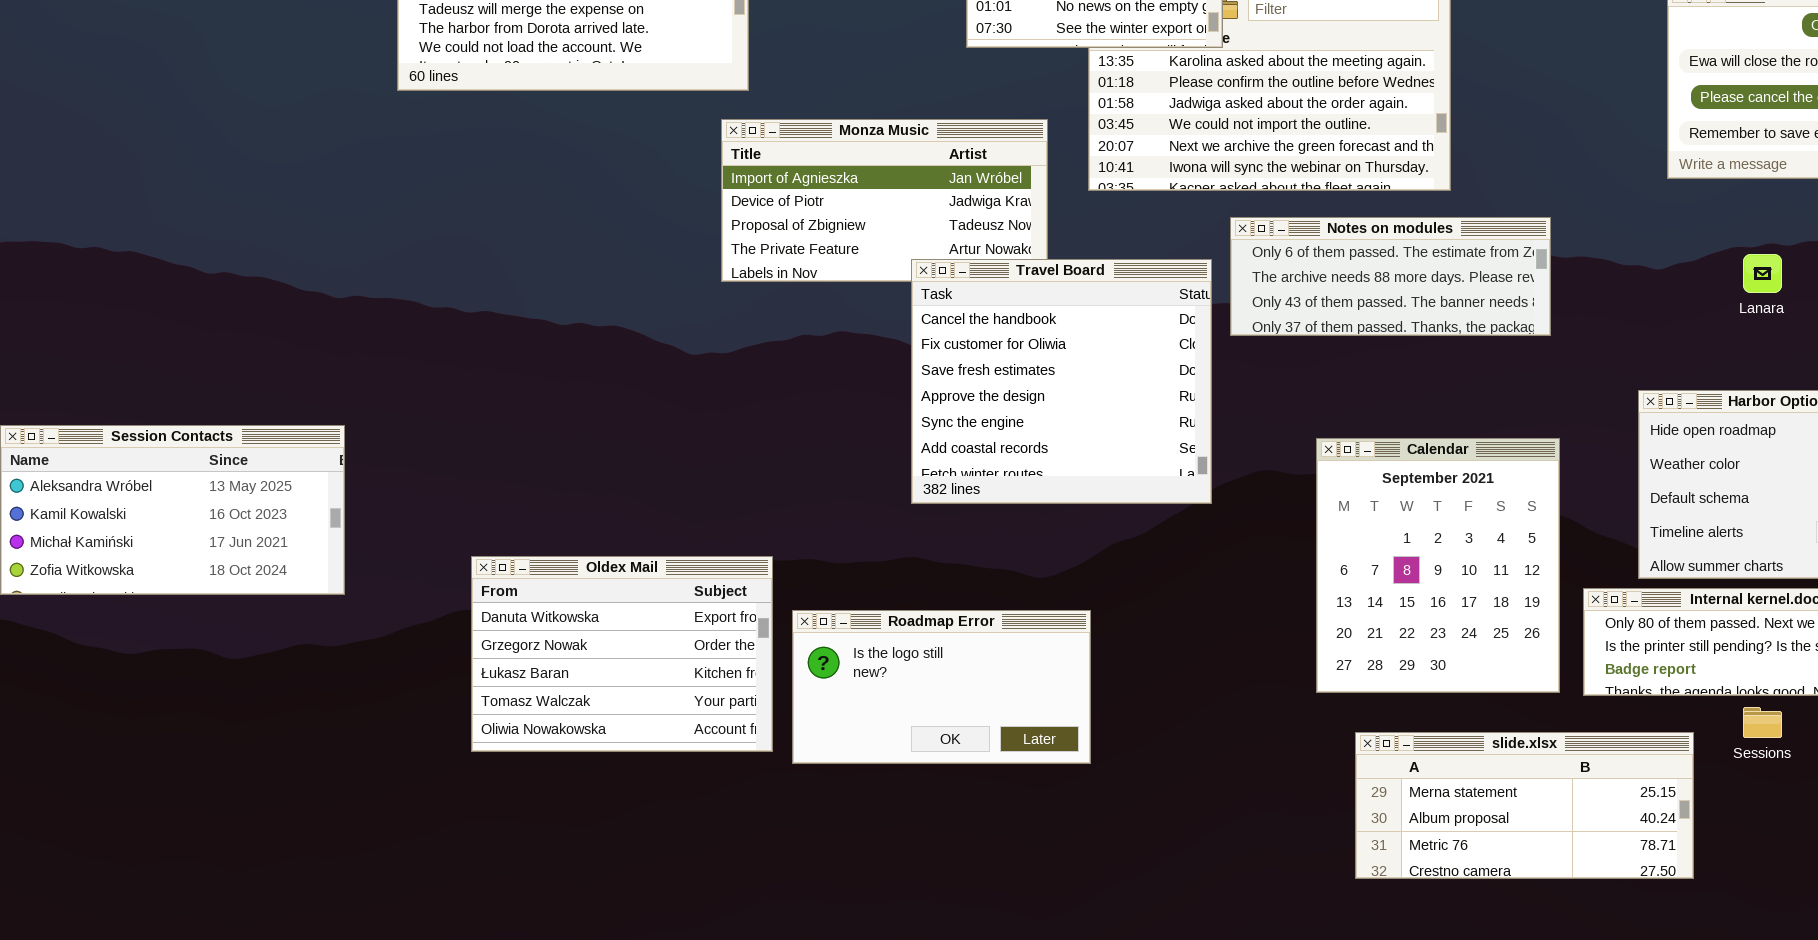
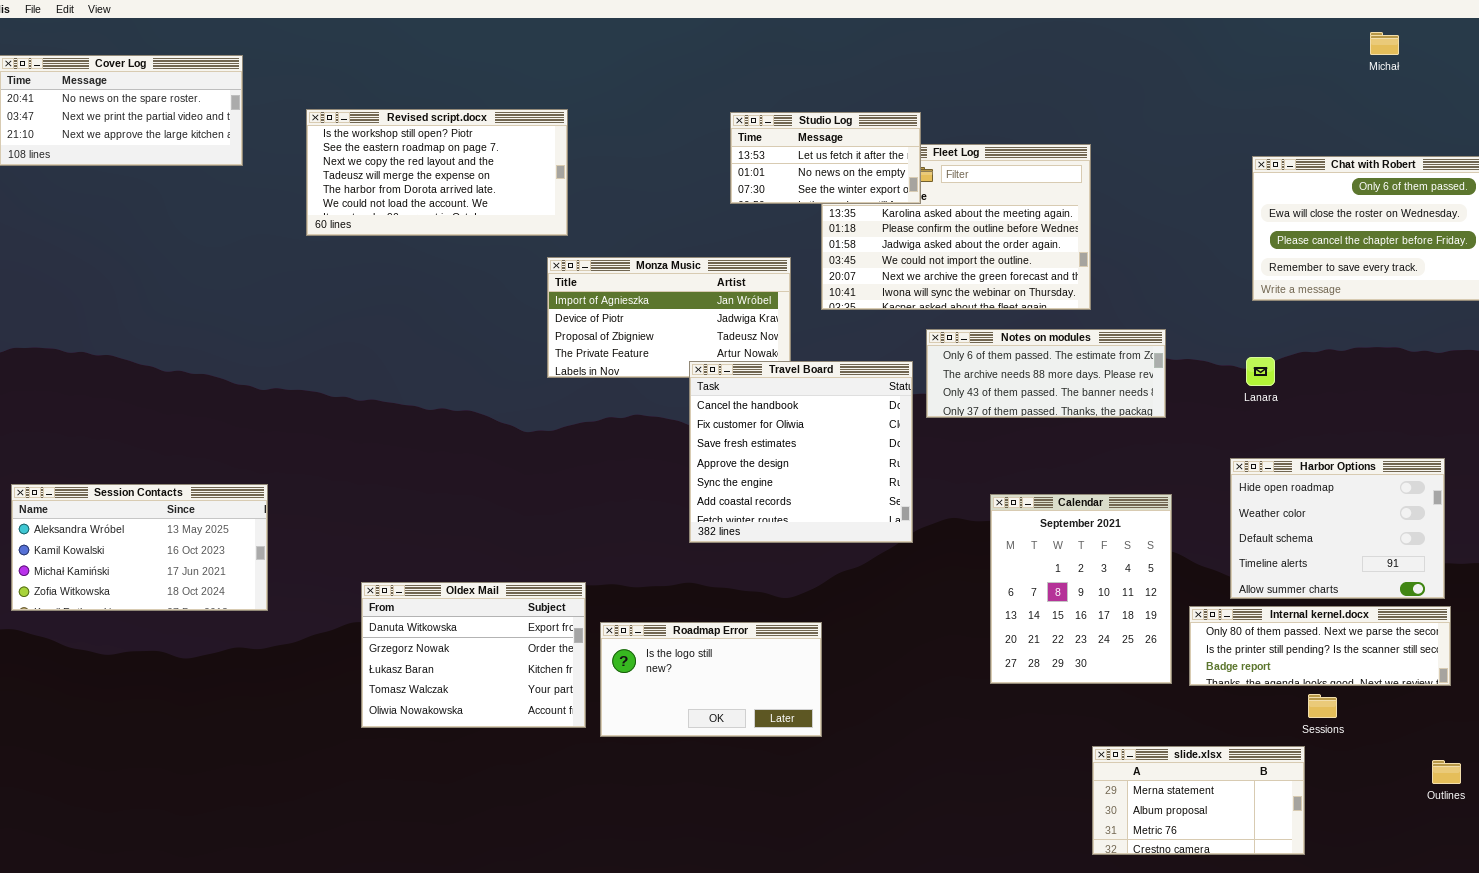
Lanara: [1743,254,1782,293] -> [1246,357,1275,386], moved
slide.xlsx: [1355,732,1694,879] -> [1092,746,1305,855], moved, resized

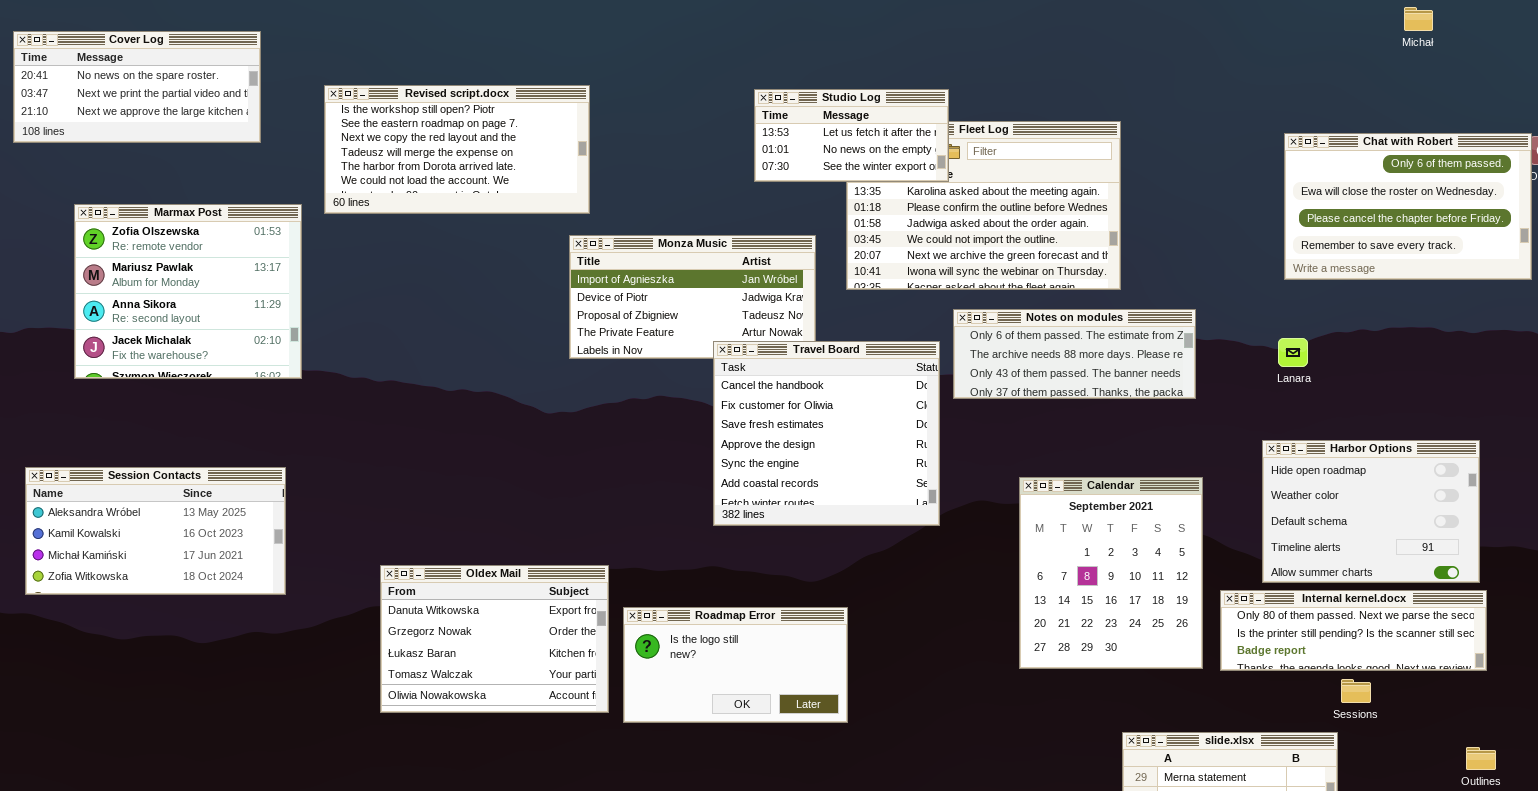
Marmax Post: none -> [74,204,302,379], opened

